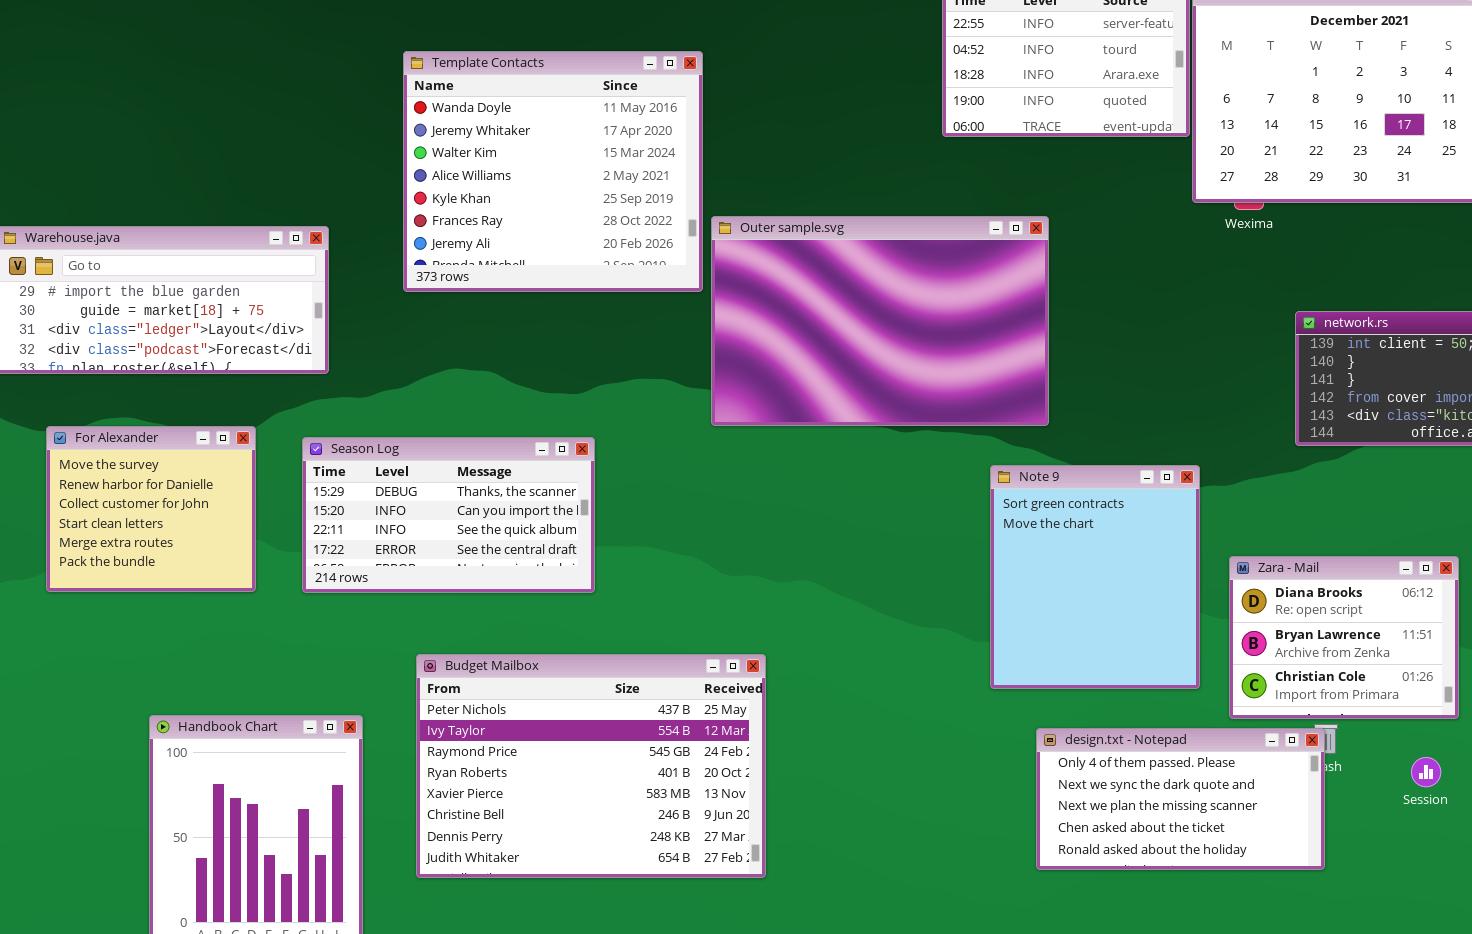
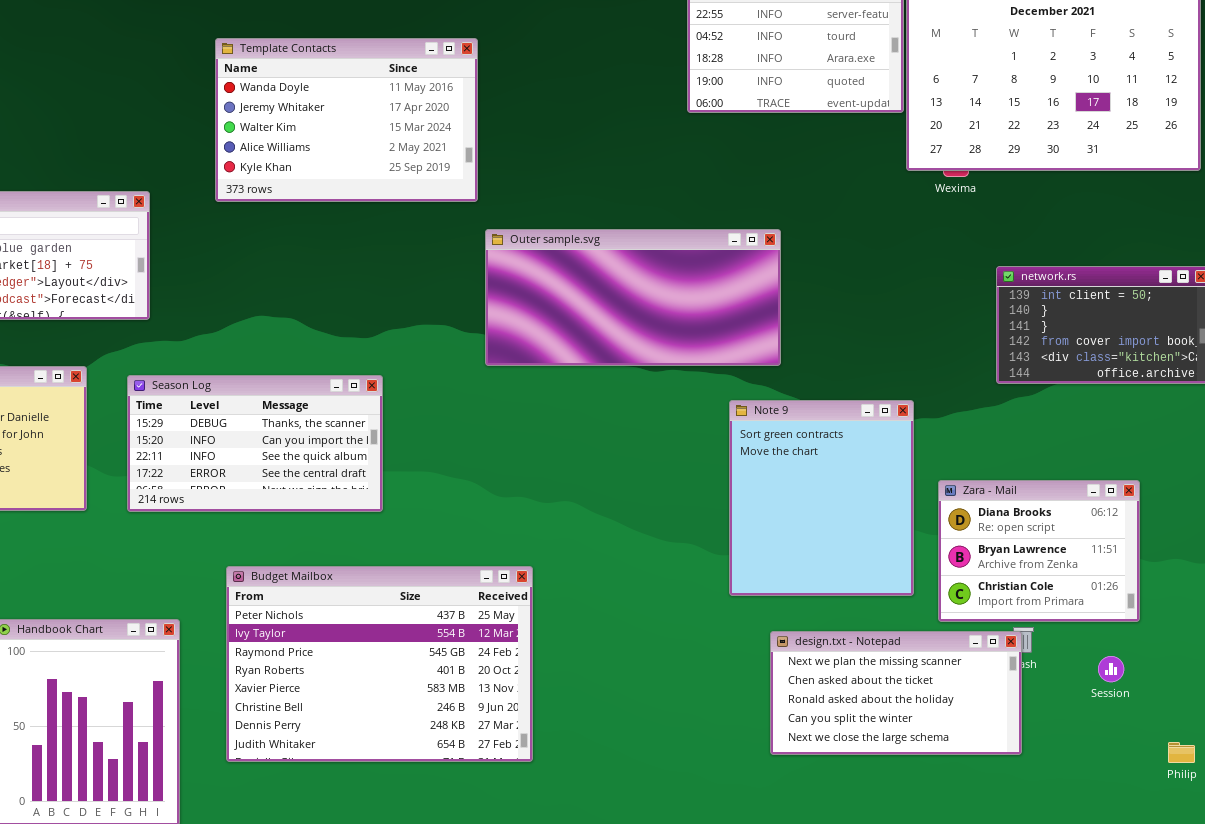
Template Contacts: [403,51,703,292] -> [215,38,478,202], resized
Outer sample.svg: [711,216,1049,426] -> [485,229,781,366], resized
design.txt - Notepad: [1036,728,1325,870] -> [770,631,1022,755], scrolled down 2 rows

